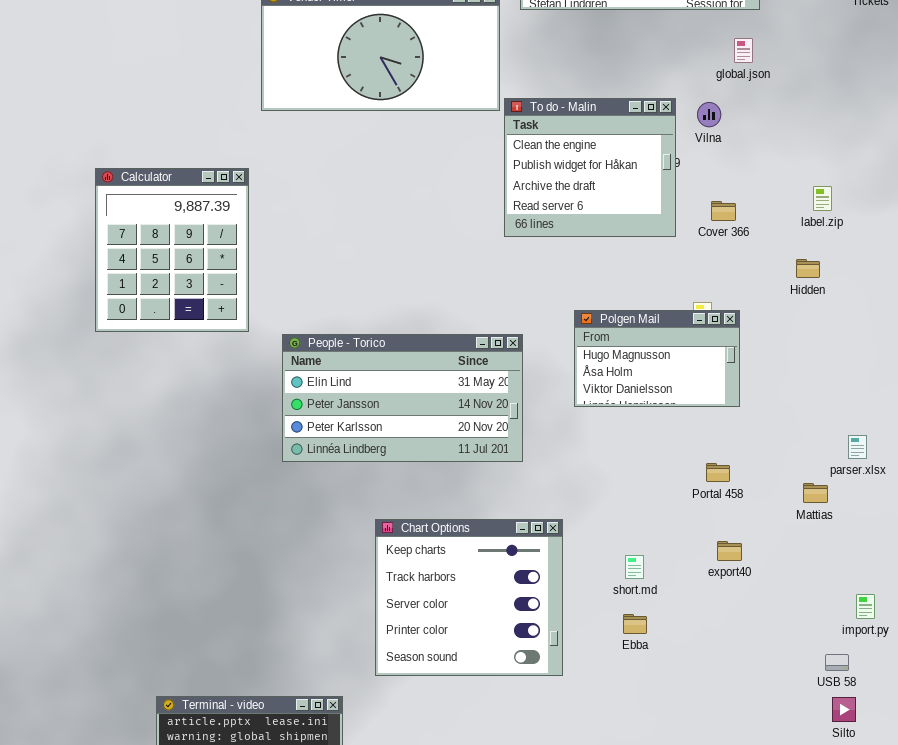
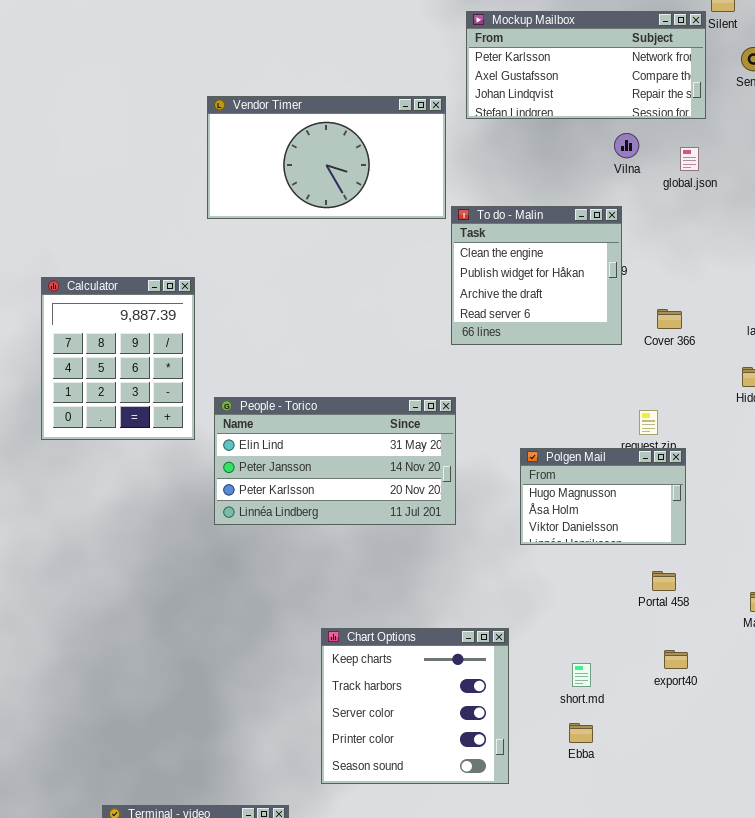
Vilna: [697,102,721,127] -> [614,133,639,158], moved
Polgen Mail: [574,310,740,407] -> [520,448,686,545], moved
People - Torico: [282,334,523,462] -> [214,397,456,525], moved

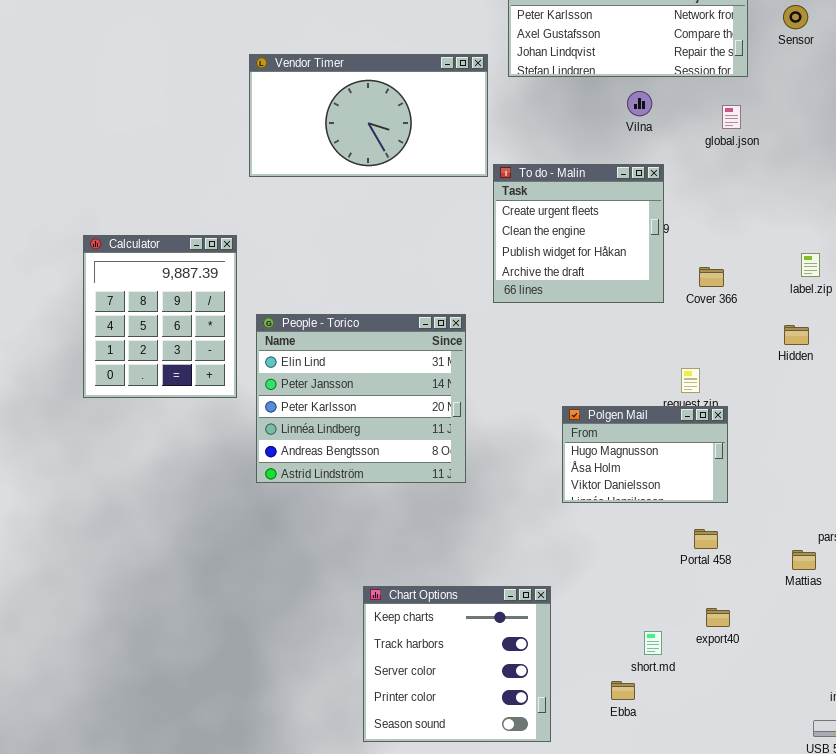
Vilna: [614,133,639,158] -> [627,91,652,116], moved
To do - Malin: [451,206,622,345] -> [493,164,664,303], scrolled up 1 row
People - Torico: [214,397,456,525] -> [256,314,466,483], resized
short.md: [572,663,591,687] -> [644,631,662,655], moved

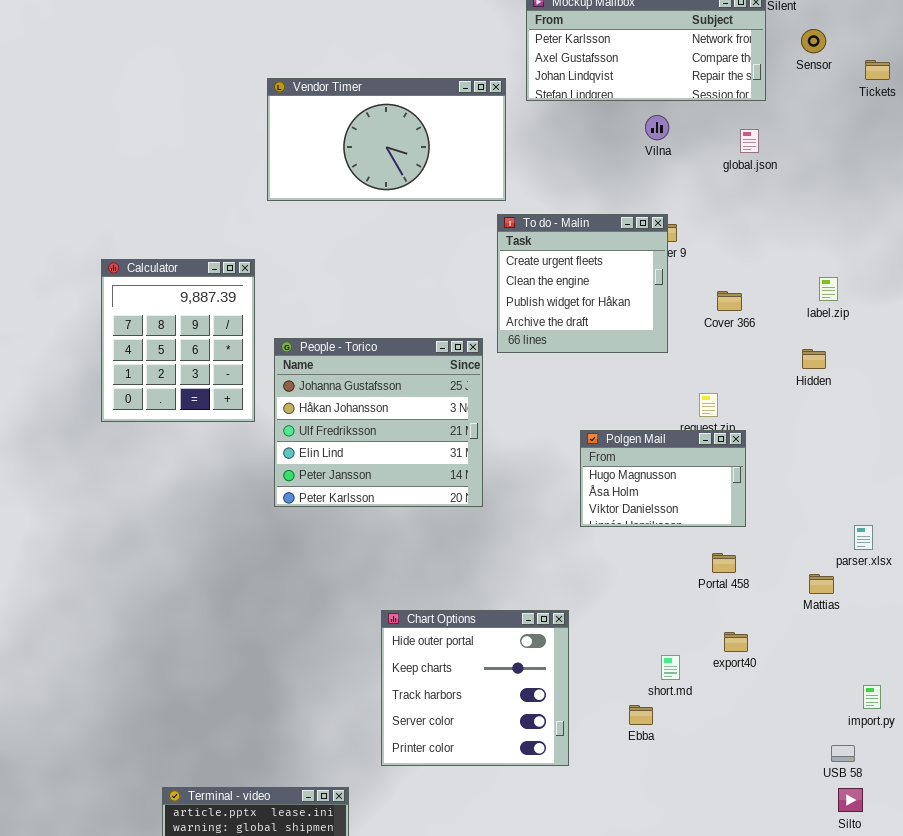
To do - Malin: [493,164,664,303] -> [497,214,668,353], moved
People - Torico: [256,314,466,483] -> [274,338,483,507], scrolled up 3 rows
Chart Options: [363,586,551,742] -> [381,610,569,766], scrolled up 1 row

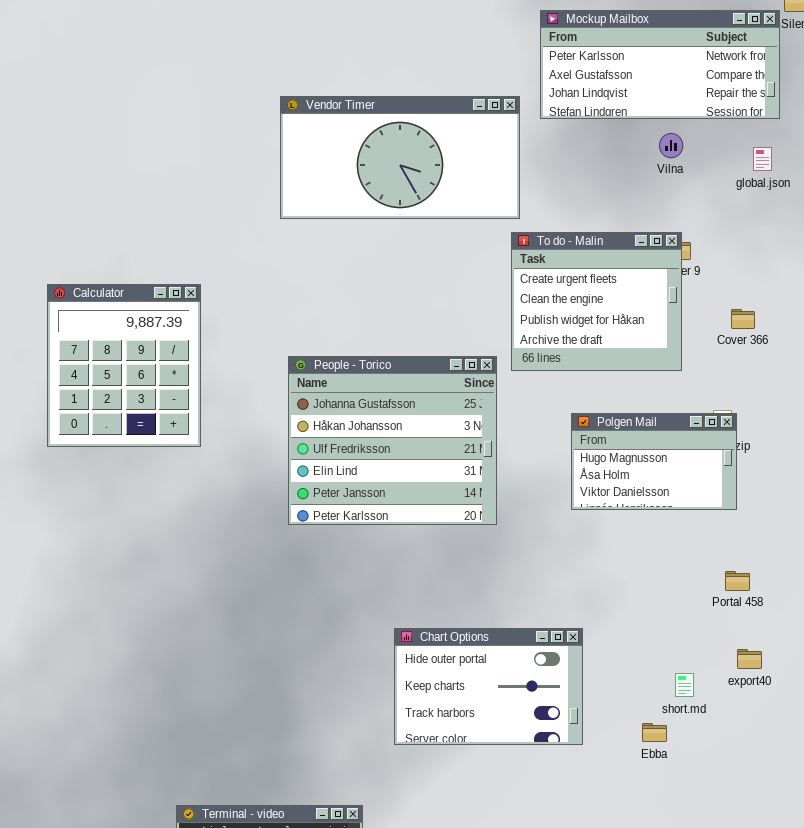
Calculator: [101,259,255,422] -> [47,284,201,447], moved
Polgen Mail: [580,430,746,527] -> [571,413,737,510], moved
Chart Options: [381,610,569,766] -> [394,628,583,745], resized

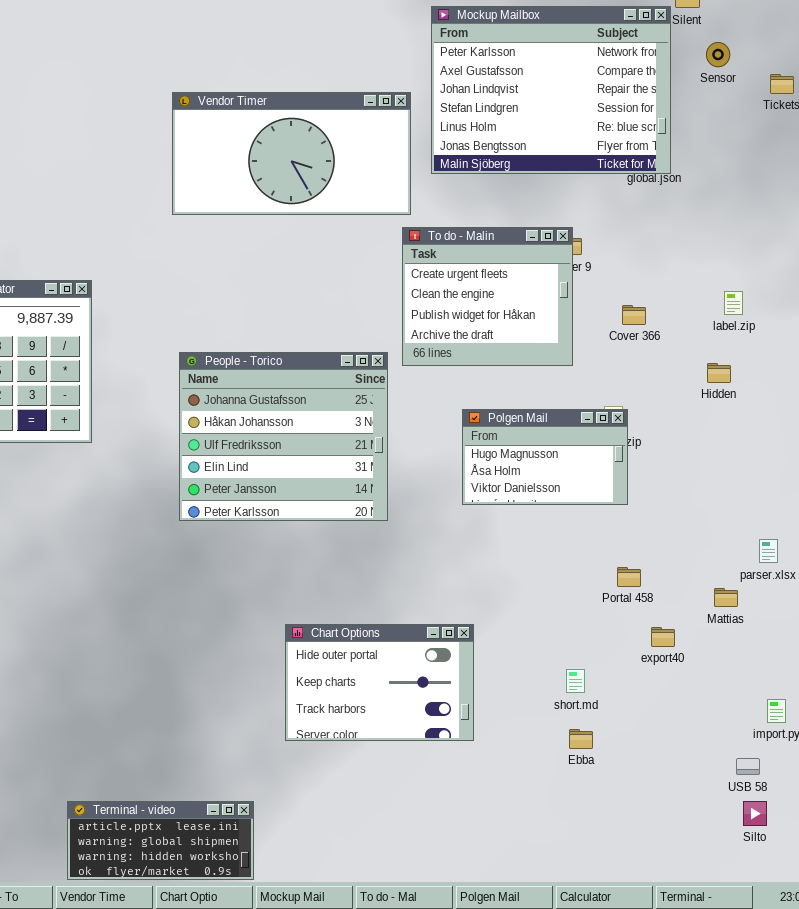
Mockup Mailbox: [540,10,780,119] -> [431,6,671,174], resized
export40: [737,649,762,669] -> [651,627,675,647], moved
Ebba: [642,723,667,742] -> [569,729,593,749], moved

